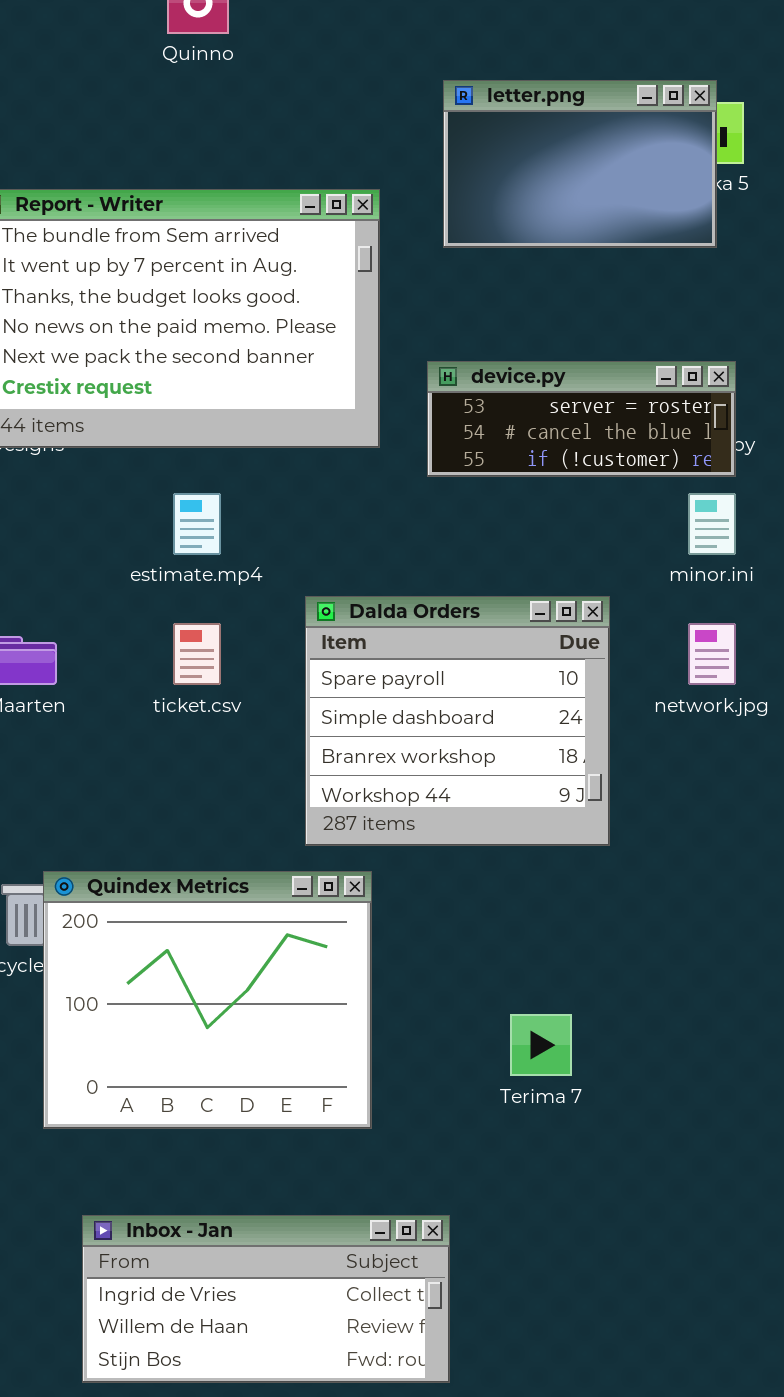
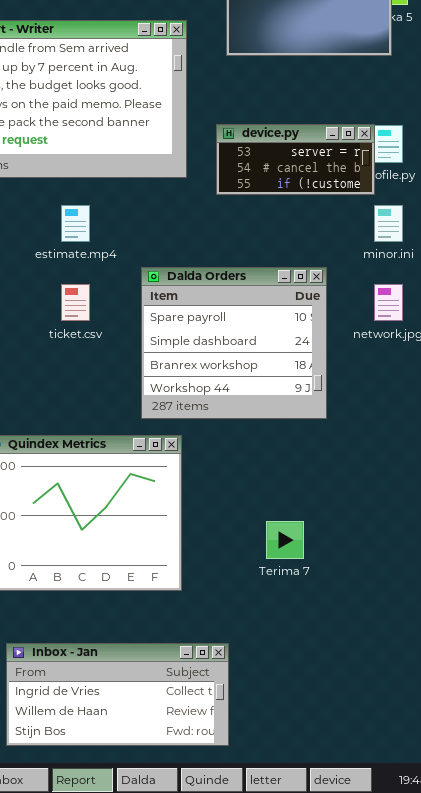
device.py: [427,361,736,477] -> [216,124,375,195], resized

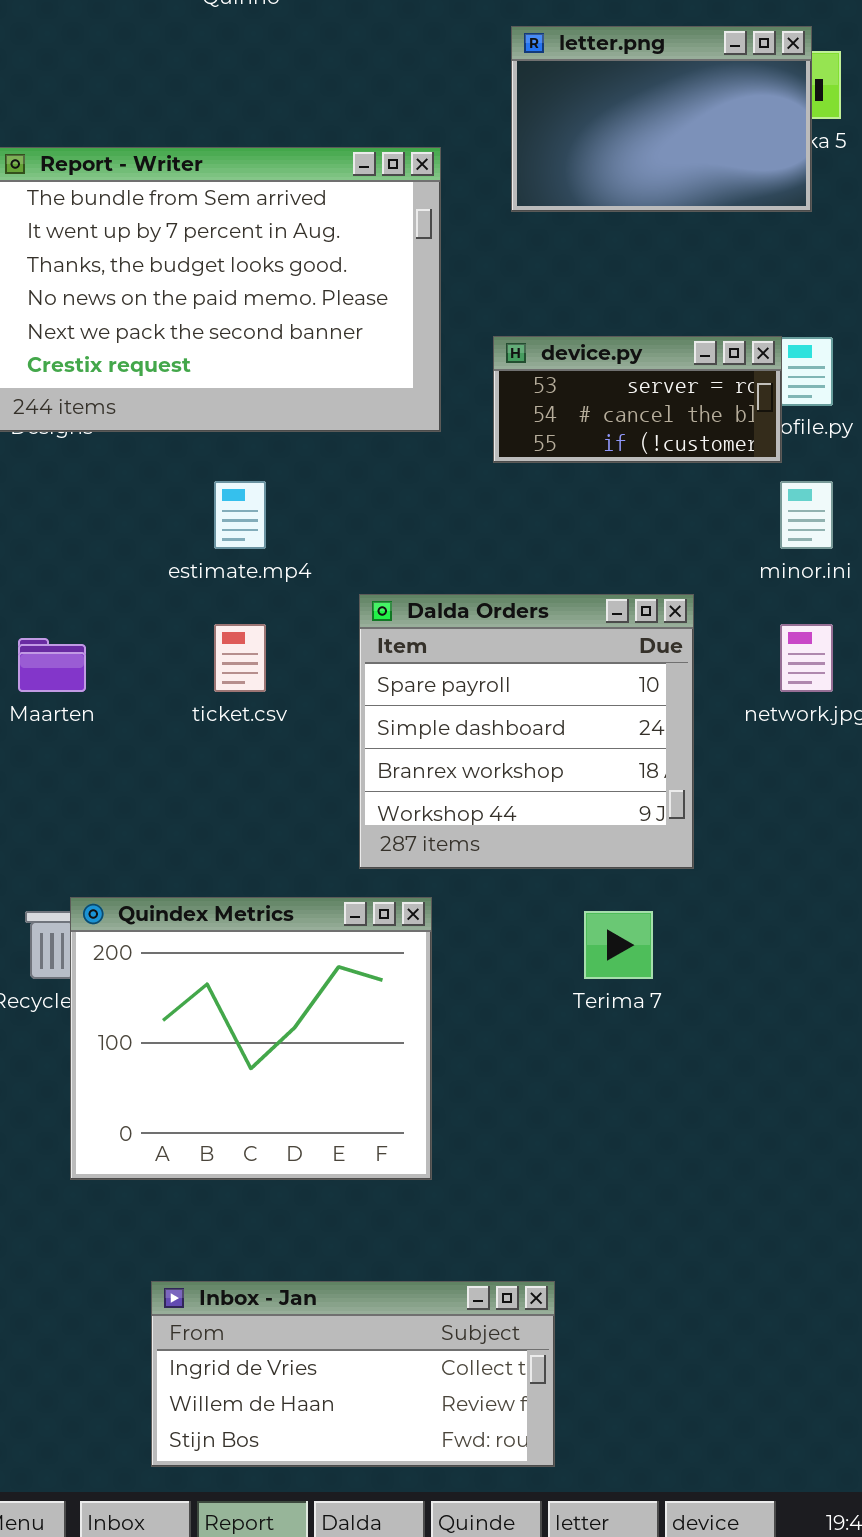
Terima 7: [266,521,304,559] -> [584,911,653,979], moved
Inbox - Jan: [6,643,229,746] -> [151,1281,555,1467], moved

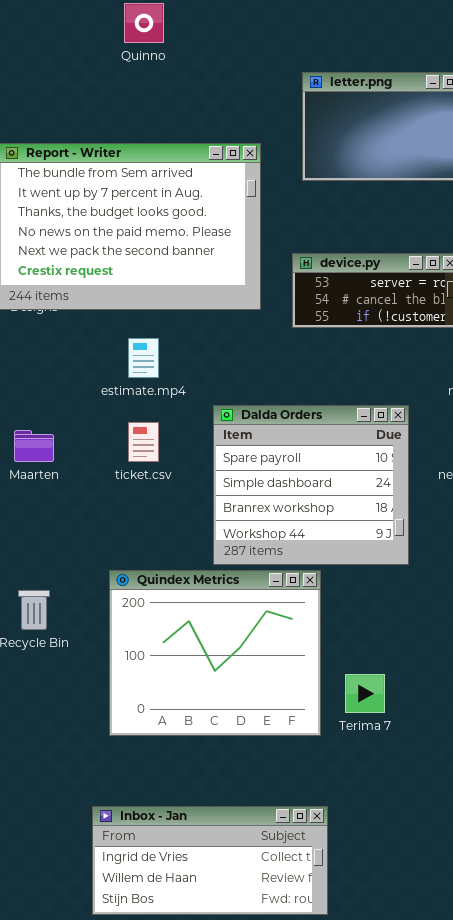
Quindex Metrics: [70,897,432,1180] -> [109,570,321,736], moved
Terima 7: [584,911,653,979] -> [345,674,385,713], moved

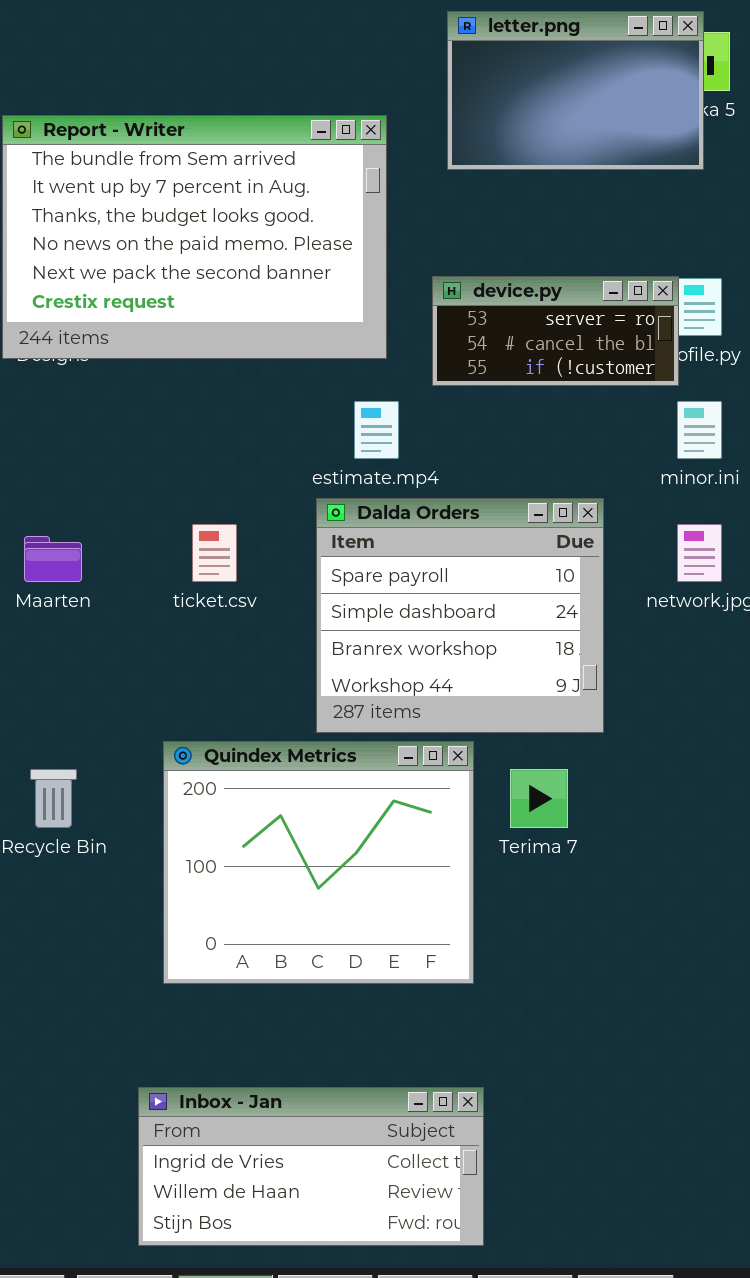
estimate.mp4: [128,338,159,378] -> [354,401,399,459], moved
Terima 7: [345,674,385,713] -> [510,769,568,828], moved

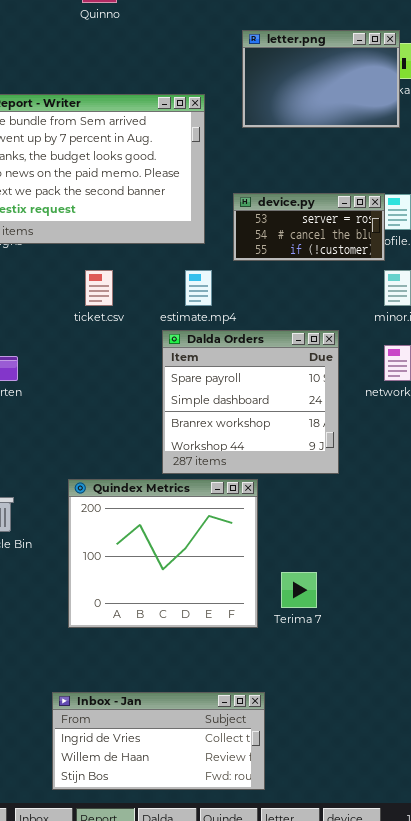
ticket.csv: [192,524,237,582] -> [85,270,113,306], moved
Terima 7: [510,769,568,828] -> [281,572,317,608], moved

